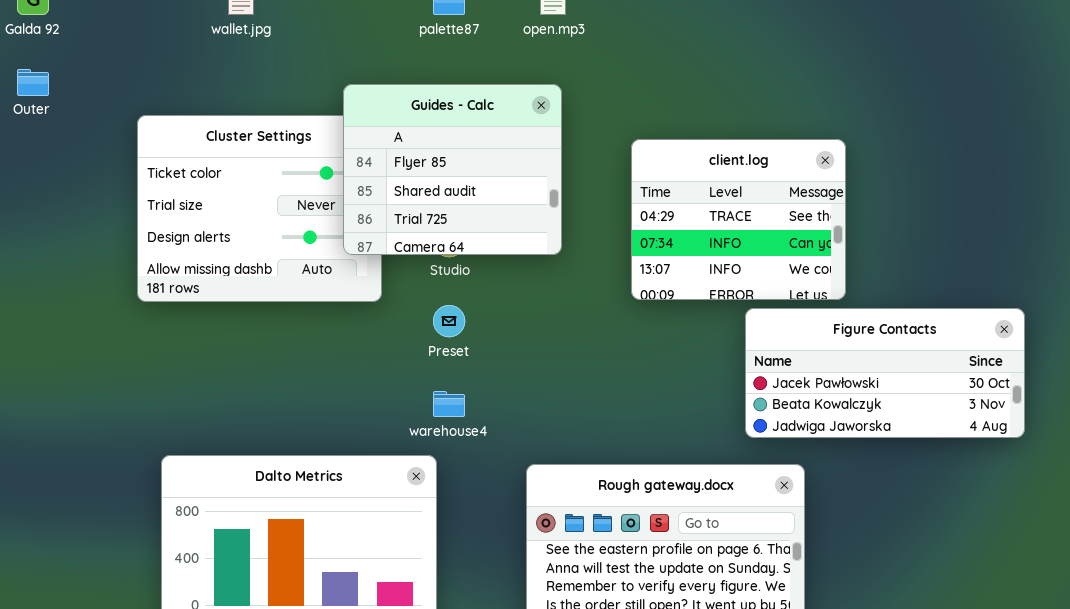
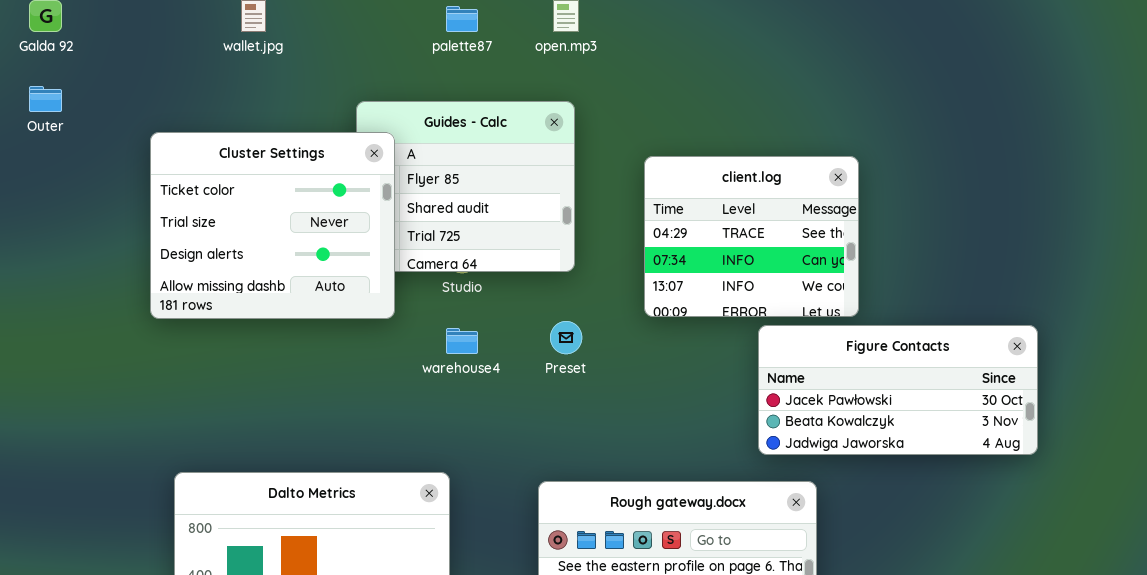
Cluster Settings: [137,115,382,302] -> [150,132,395,319], raised
Preset: [433,305,465,337] -> [550,321,582,354], moved
warehouse4: [433,391,465,417] -> [446,328,478,354], moved

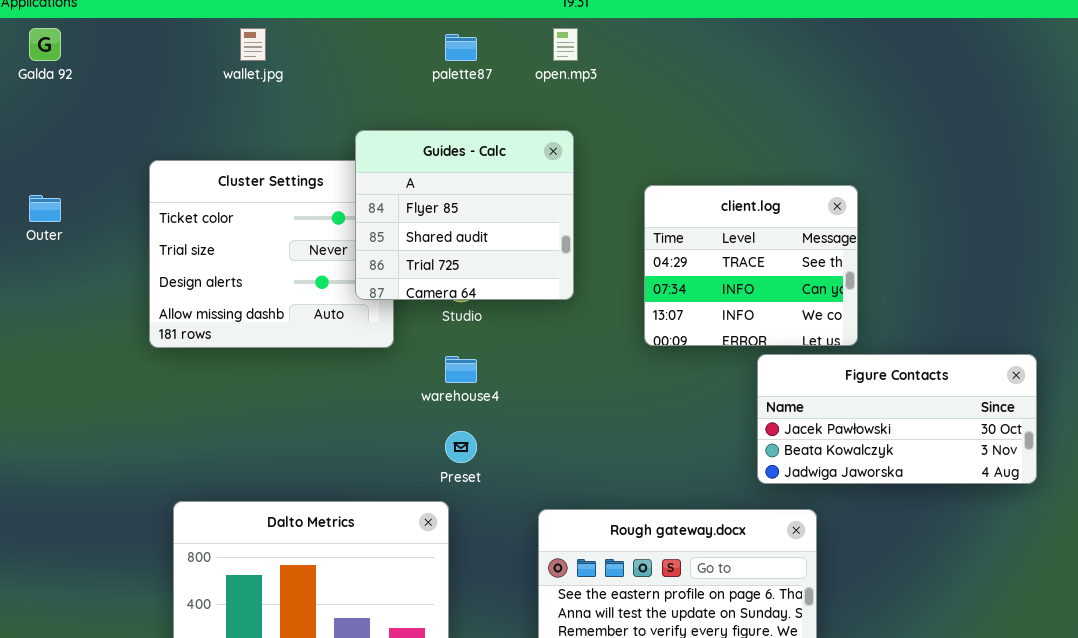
Outer: [29,86,62,112] -> [29,195,61,222], moved
Guides - Calc: [356,101,575,272] -> [355,130,574,300], raised
Preset: [550,321,582,354] -> [445,431,477,463], moved

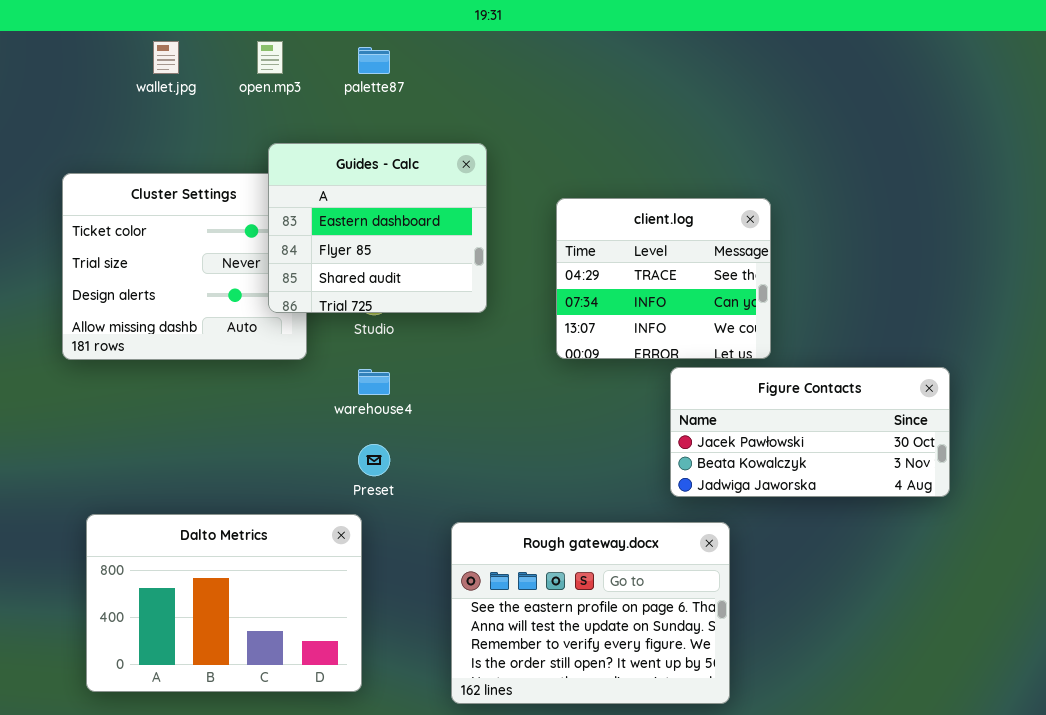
open.mp3: [553,28,578,61] -> [257,41,283,74], moved
Guides - Calc: [355,130,574,300] -> [268,143,487,313], scrolled up 1 row

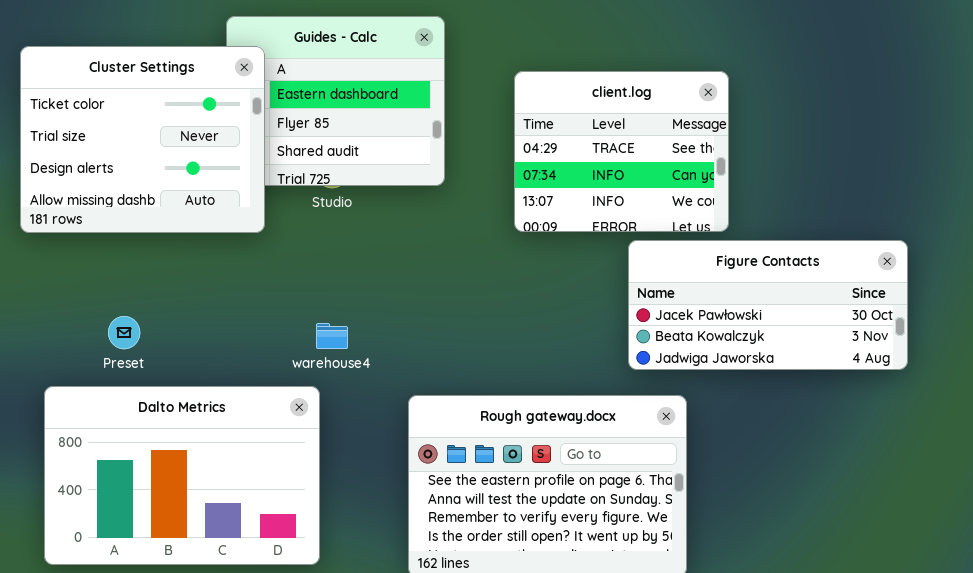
Cluster Settings: [62,173,307,360] -> [20,46,265,233], raised
warehouse4: [358,369,390,395] -> [316,323,348,349], moved
Preset: [358,444,390,476] -> [108,316,140,349], moved

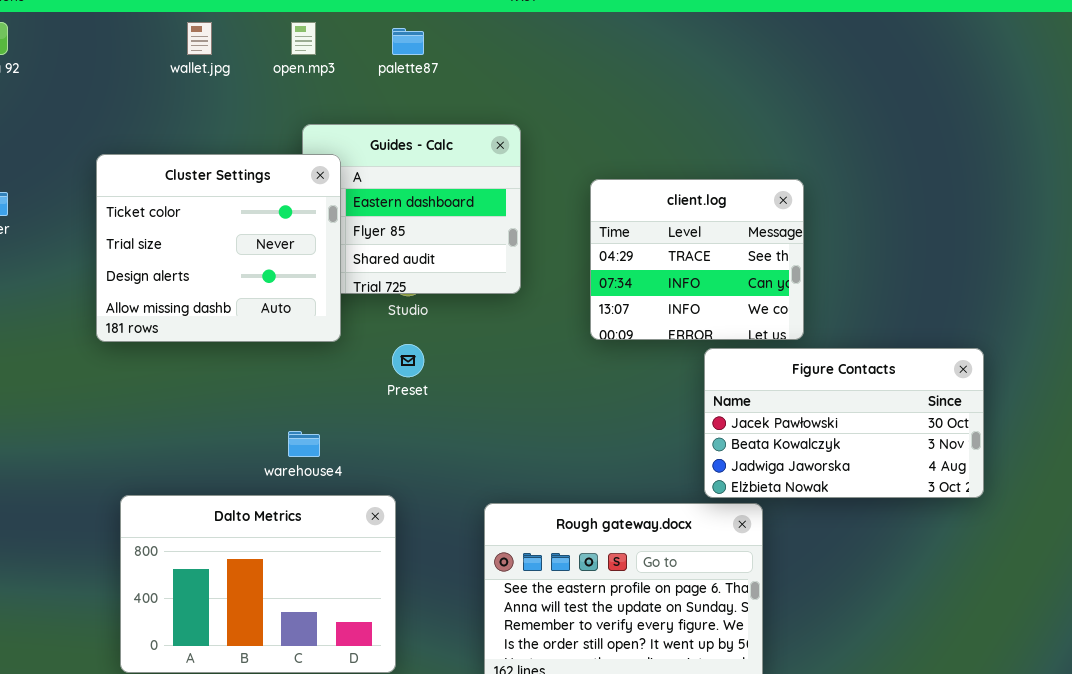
Figure Contacts: [628,240,908,370] -> [704,348,984,498], resized
Preset: [108,316,140,349] -> [392,344,424,377], moved
warehouse4: [316,323,348,349] -> [288,431,320,457], moved

